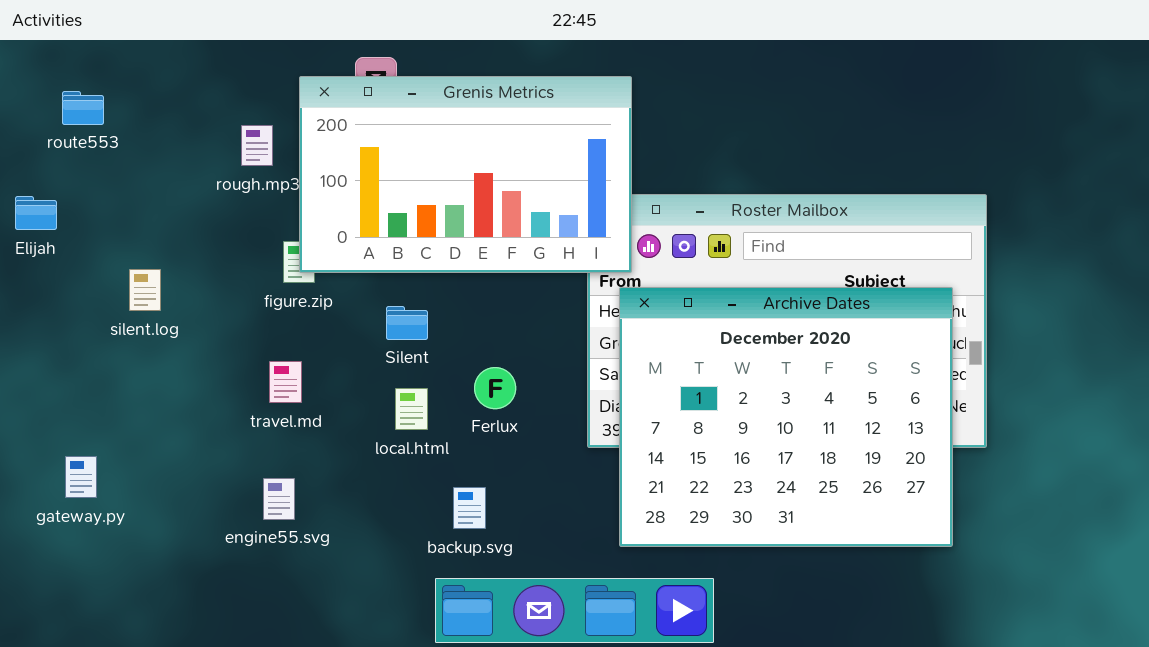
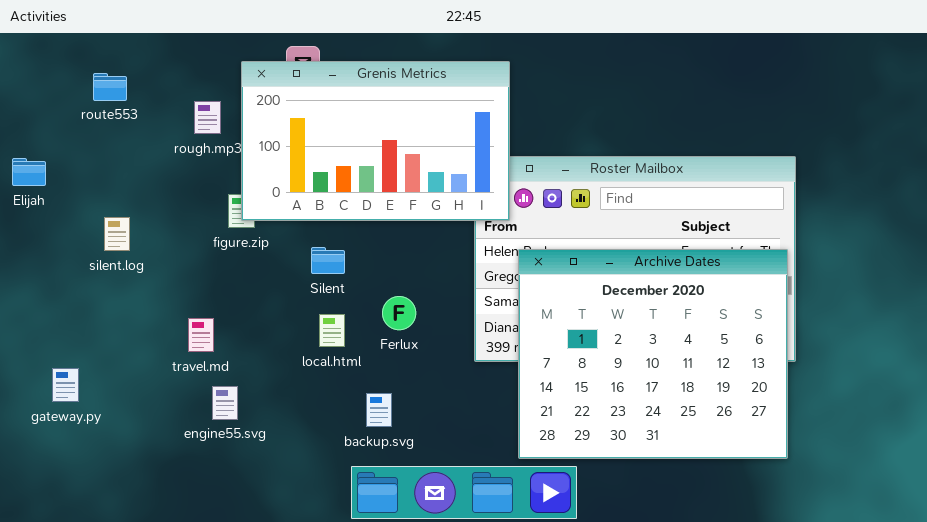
route553: [62,91,104,125] -> [93,73,127,101], moved
Archive Dates: [619,287,953,547] -> [518,249,788,459], moved
travel.md: [269,361,302,403] -> [188,318,214,352], moved

